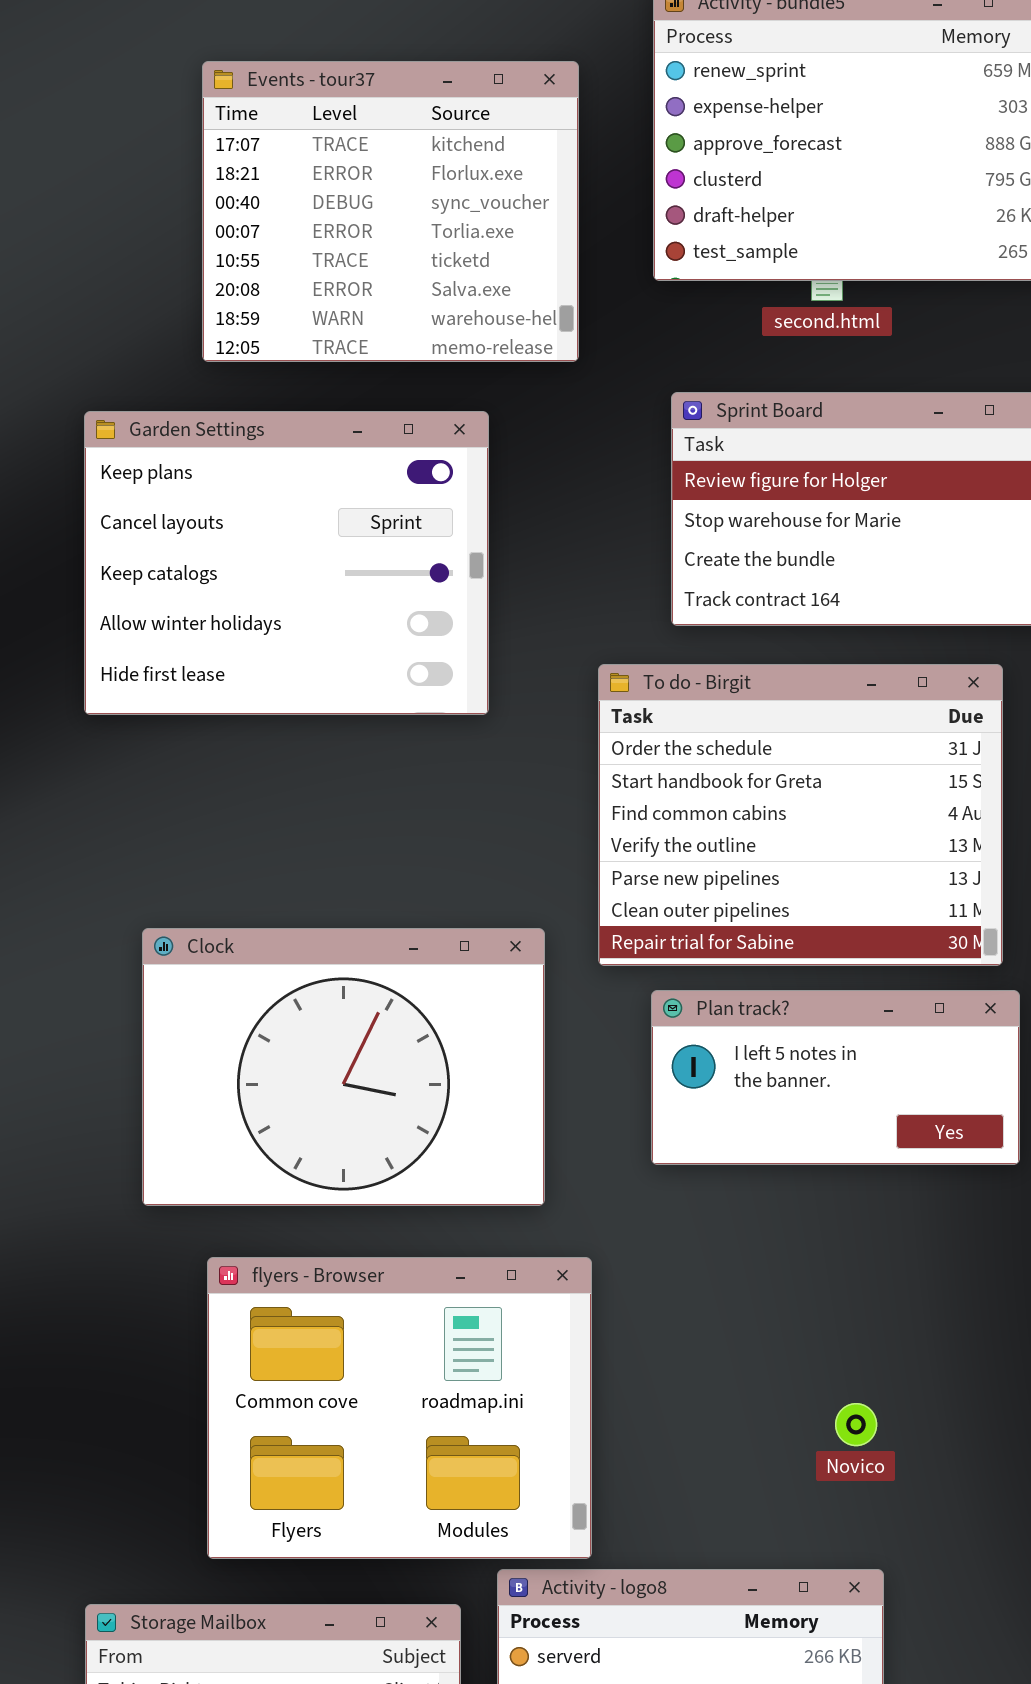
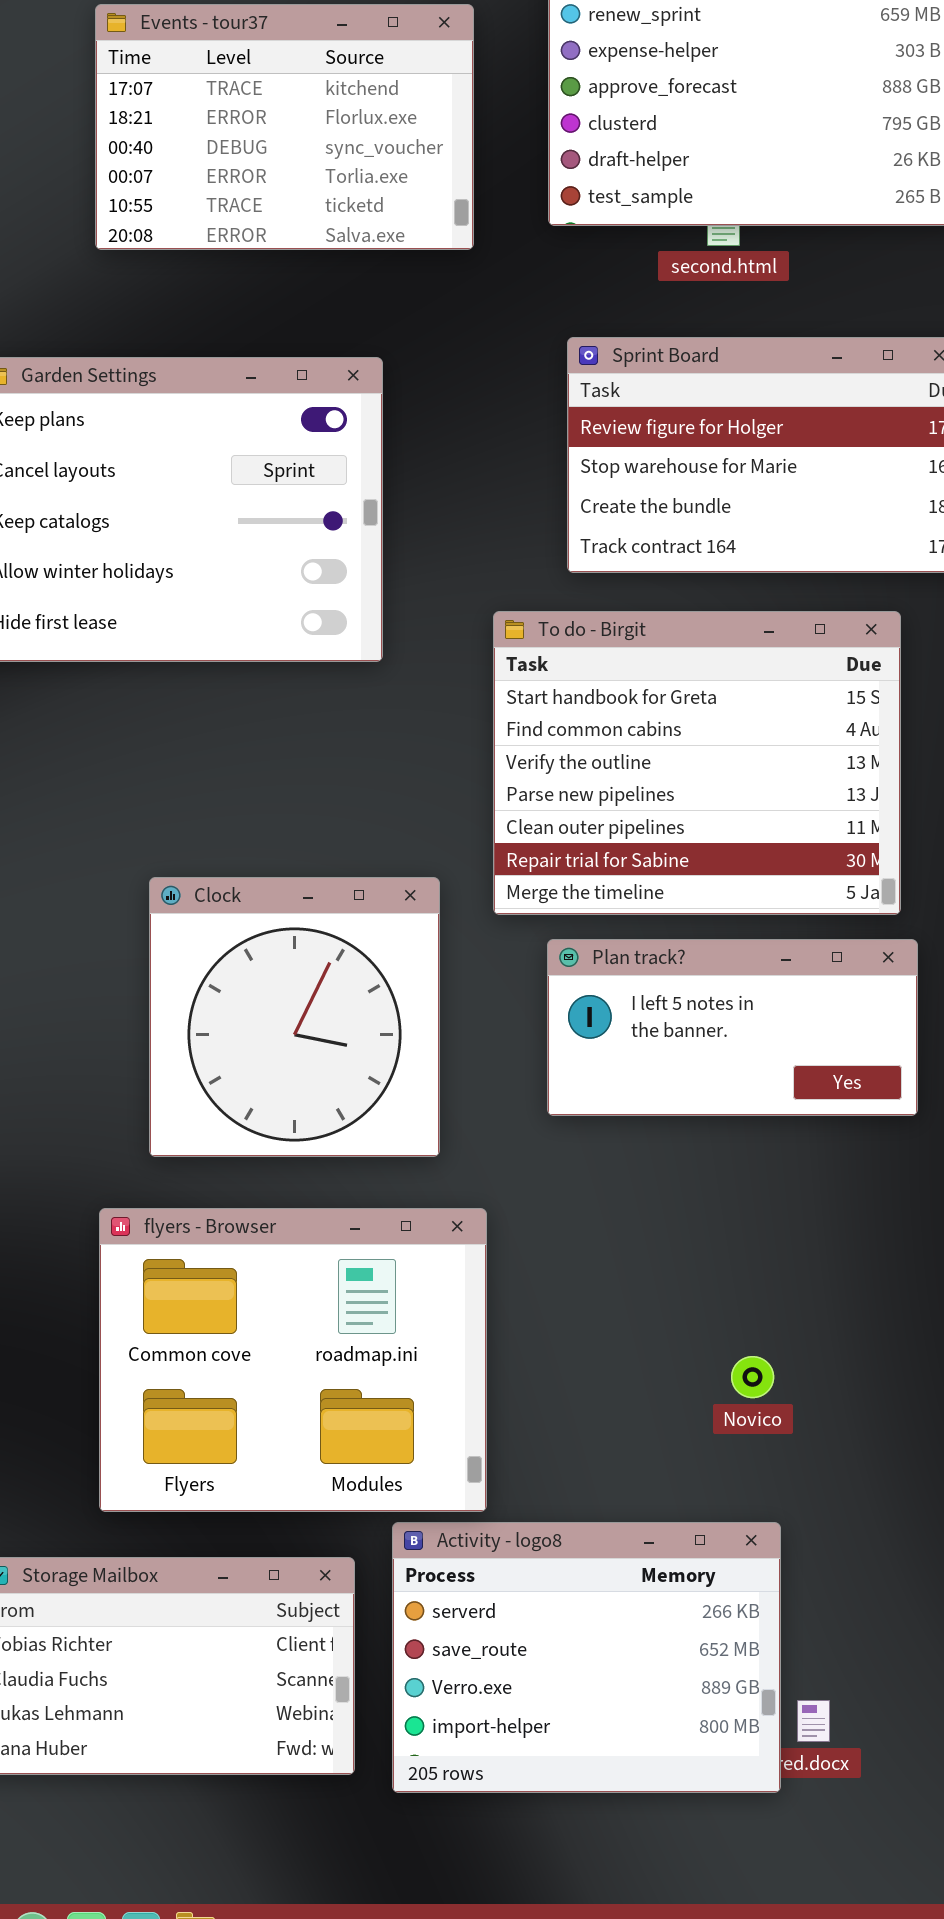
Events - tour37: [202,61,579,362] -> [95,4,474,250], resized
To do - Birgit: [598,664,1003,966] -> [493,611,901,915], scrolled down 1 row
Clock: [142,928,545,1206] -> [149,877,440,1157], resized

